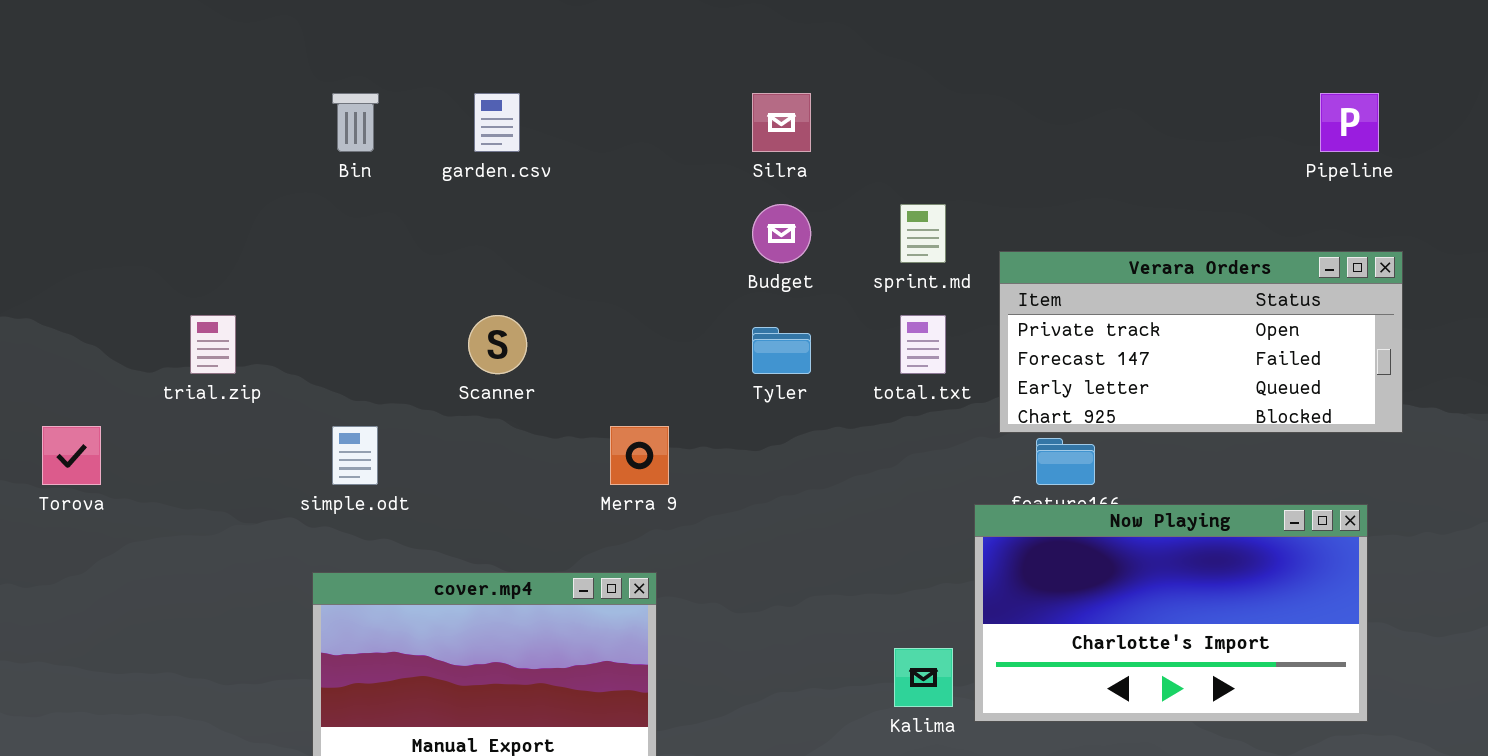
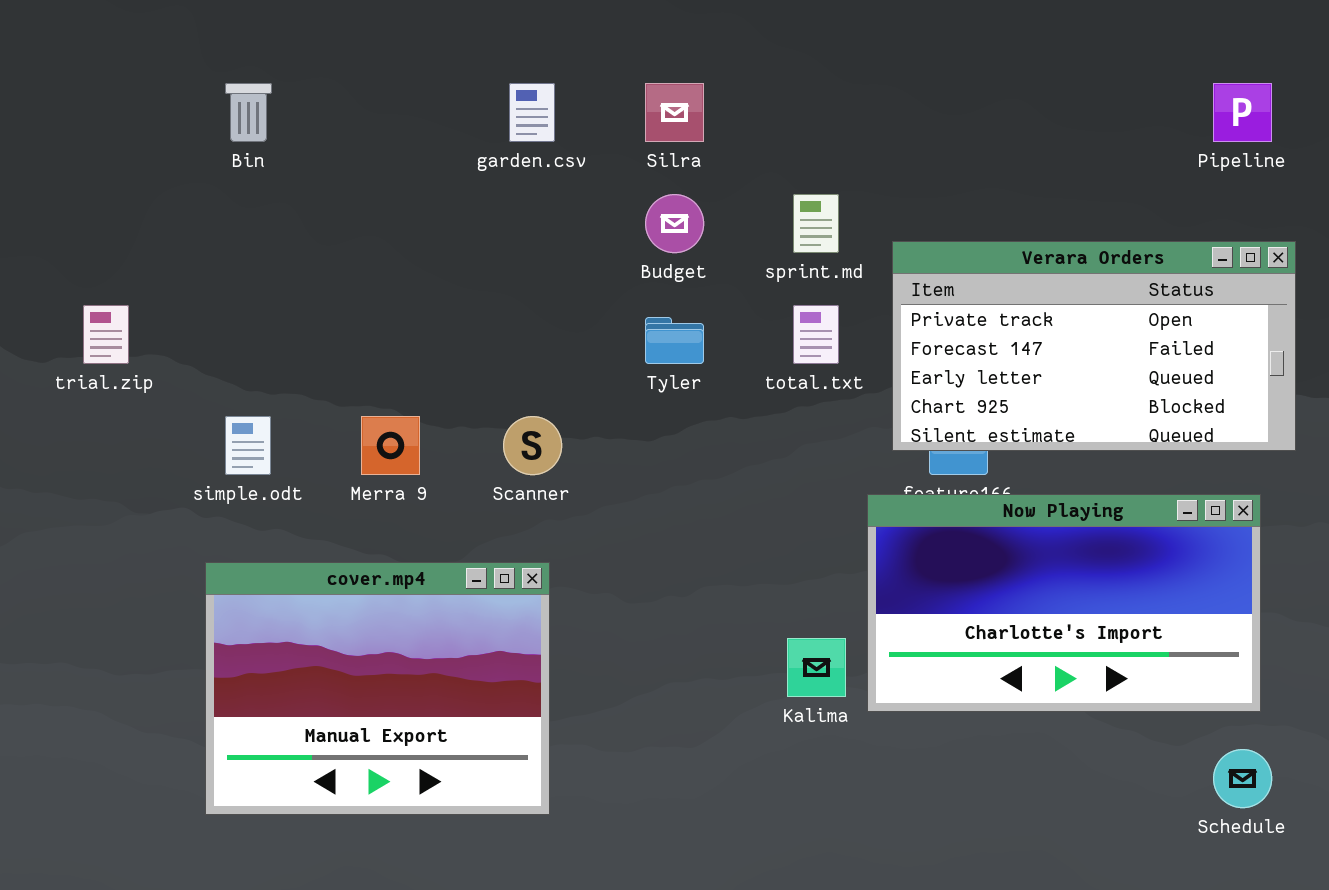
garden.csv: [474,93,520,152] -> [509,83,555,142], moved
Verara Orders: [999,251,1403,433] -> [892,241,1296,451], resized
Scanner: [468,315,527,374] -> [503,416,562,475], moved
Merra 9: [610,426,669,485] -> [361,416,420,475], moved

